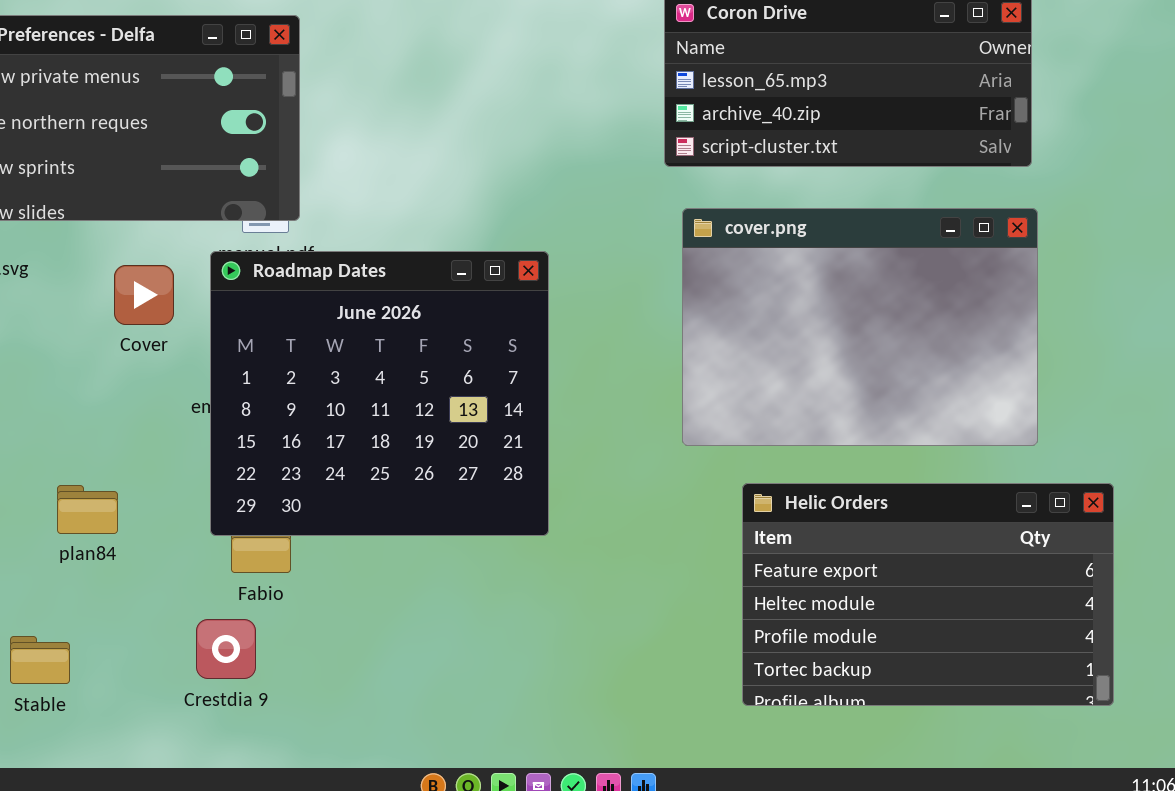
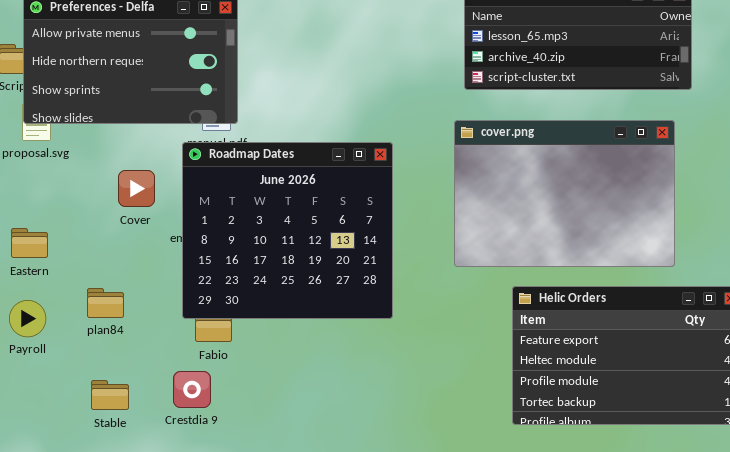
cover.png: [682,208,1038,446] -> [454,120,675,267], moved
Cover: [114,265,174,325] -> [118,170,155,207], moved
Stable: [10,636,70,684] -> [91,380,129,410], moved

